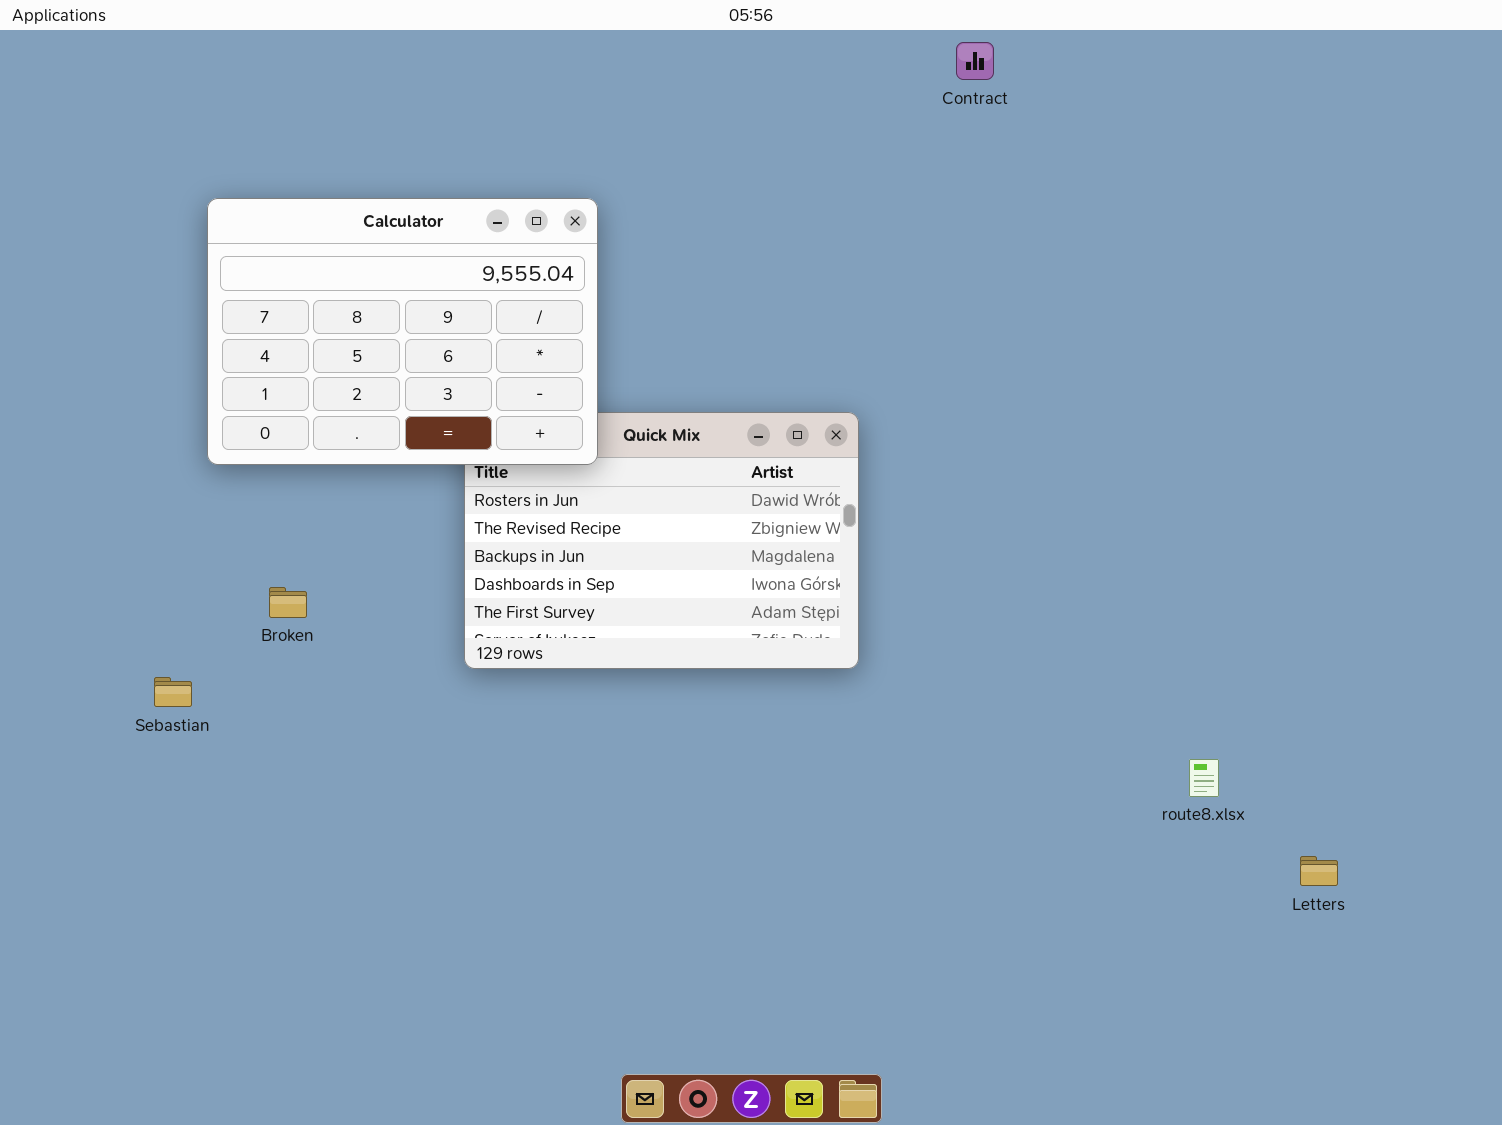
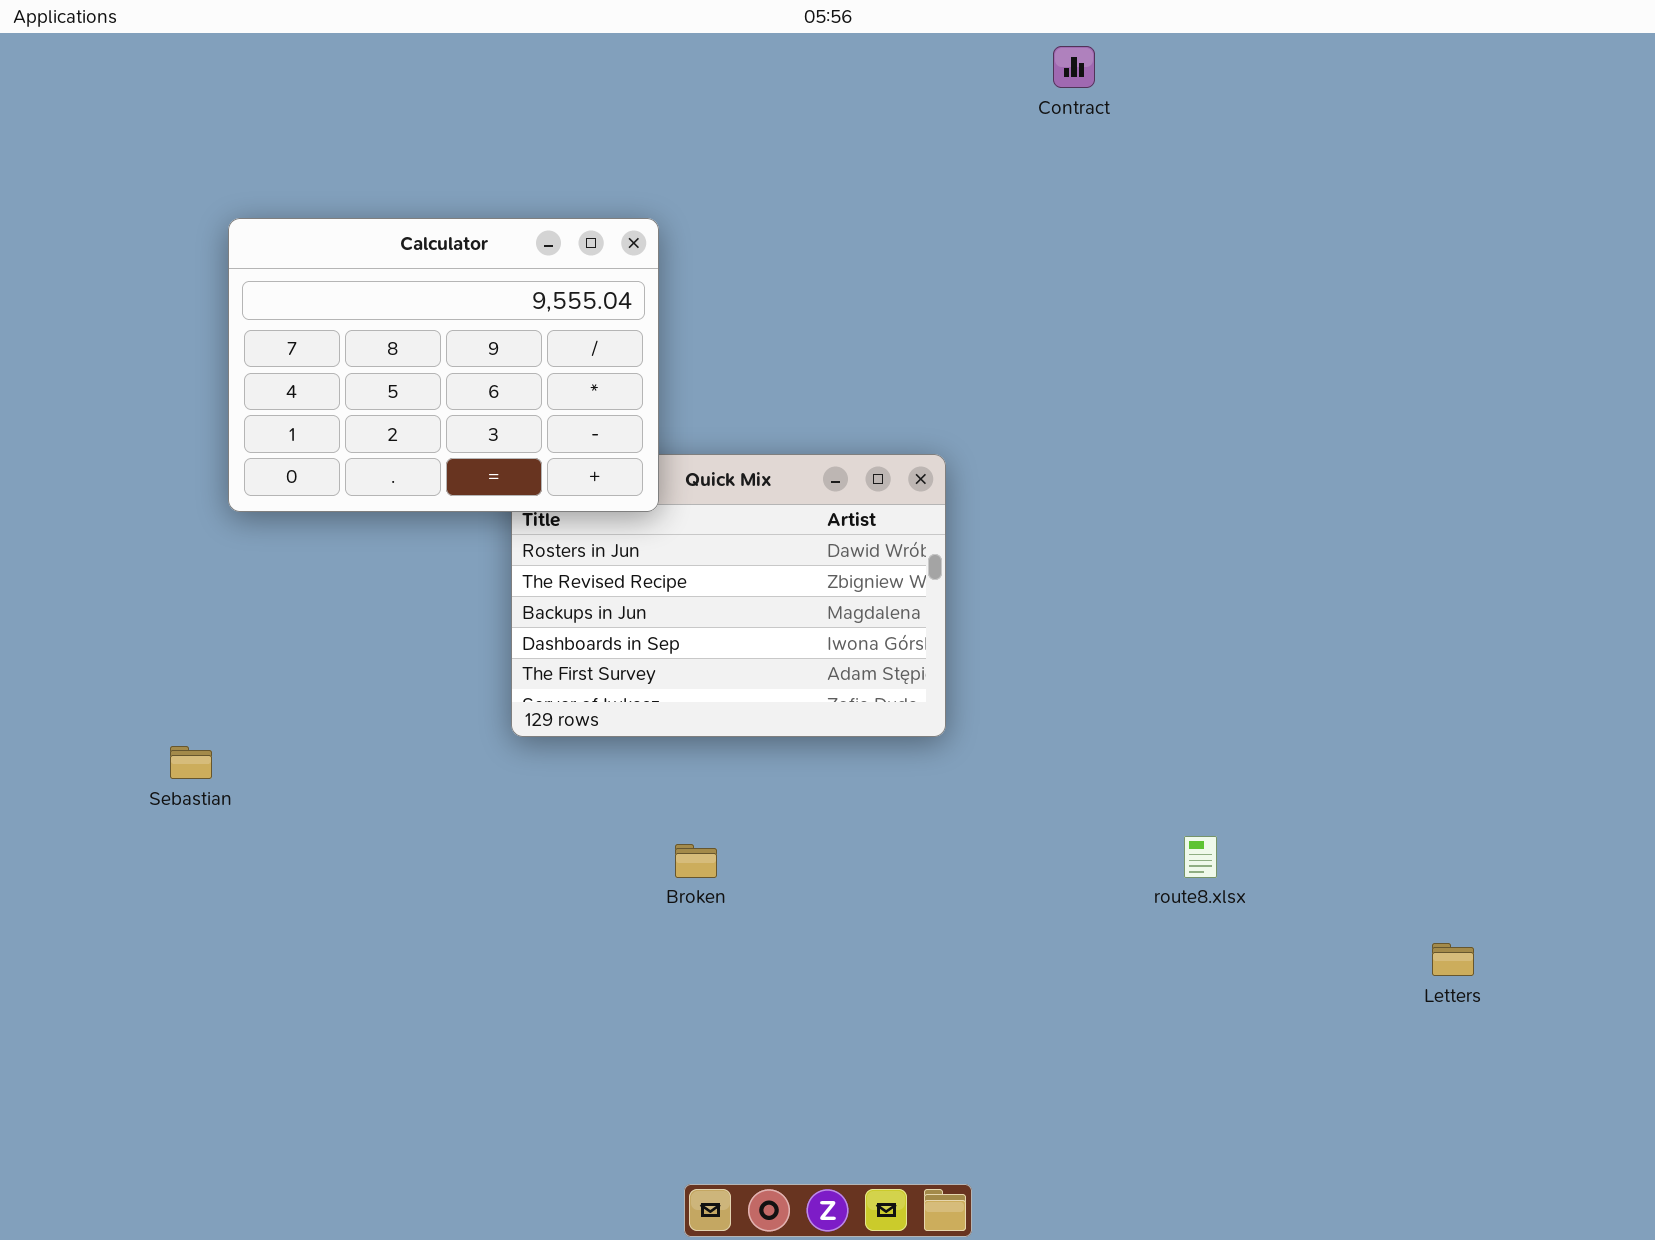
Broken: [269,587,307,618] -> [675,844,717,878], moved
route8.xlsx: [1189,759,1219,797] -> [1184,836,1217,878], moved

